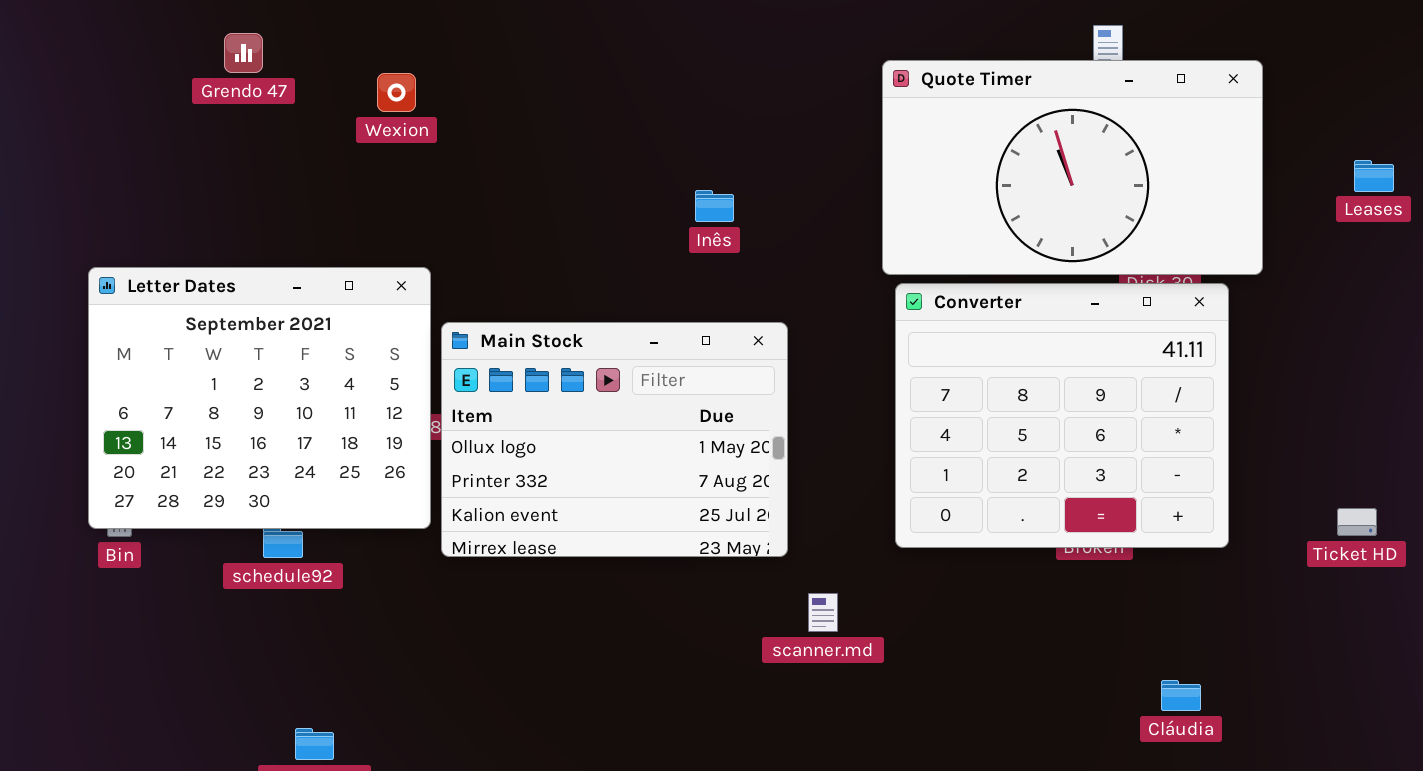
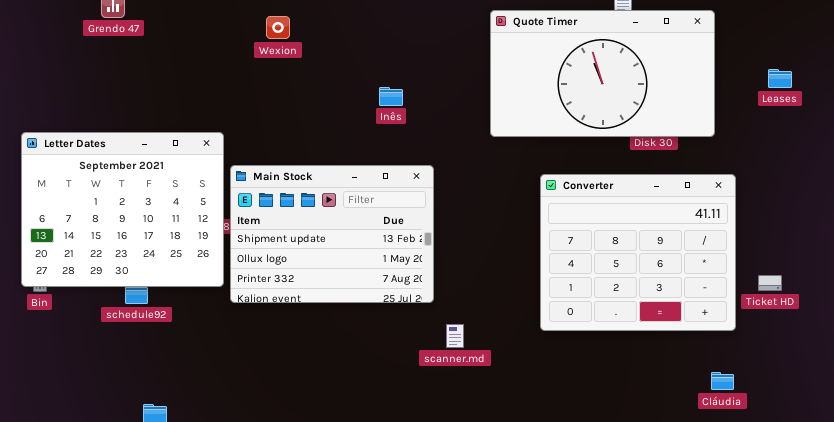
Wexion: [377,73,416,112] -> [266,16,290,39], moved
Converter: [895,283,1229,548] -> [540,174,736,331], moved
Main Stock: [441,322,788,557] -> [230,165,434,303], scrolled up 1 row
Cláudia: [1161,680,1201,711] -> [711,372,734,390], moved

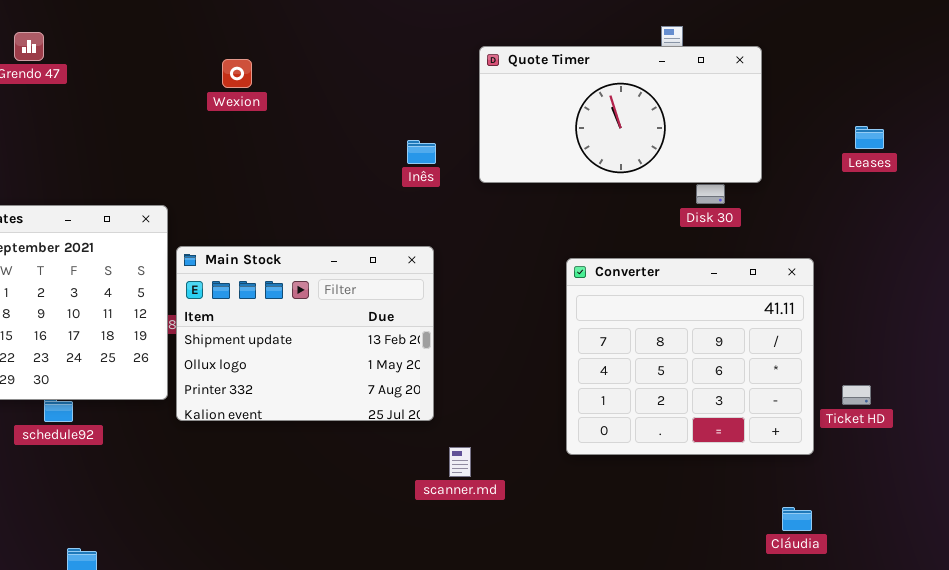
Quote Timer: [490,10,715,137] -> [479,46,762,183], moved, resized
Inês: [379,87,403,106] -> [407,140,436,164], moved

